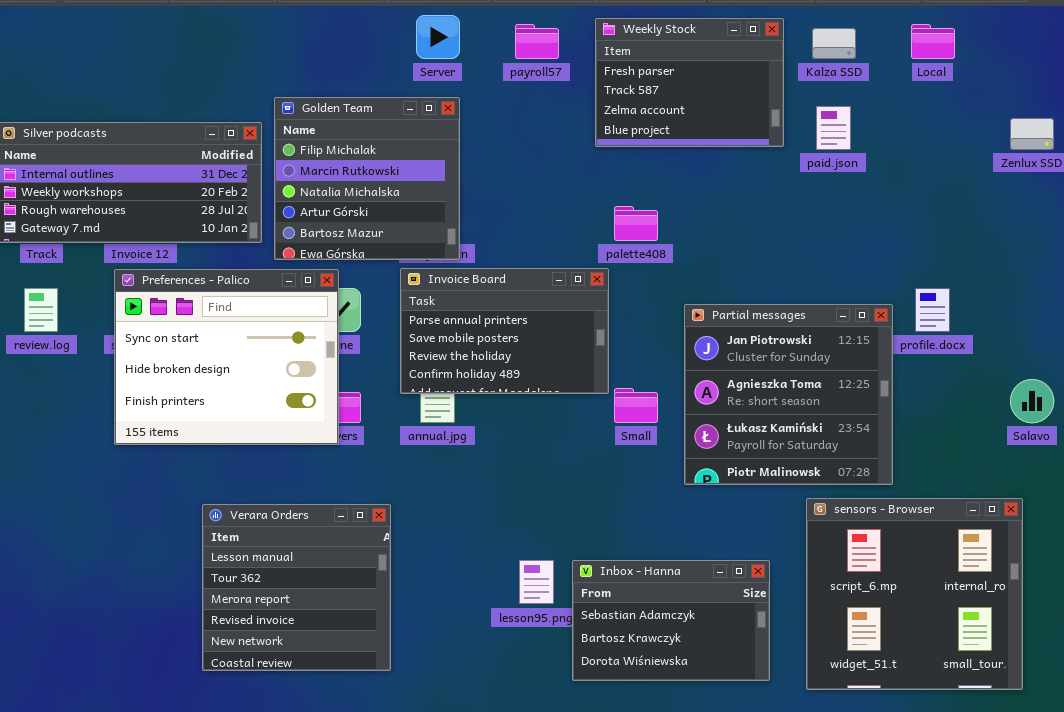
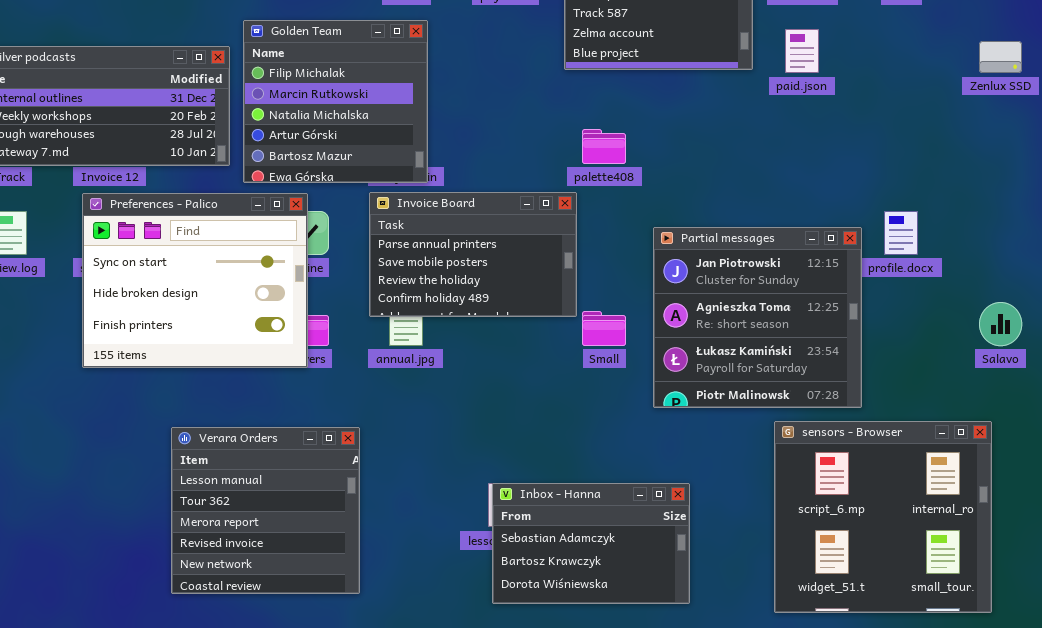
Inbox - Hanna: [572,560,770,681] -> [492,483,690,604], moved

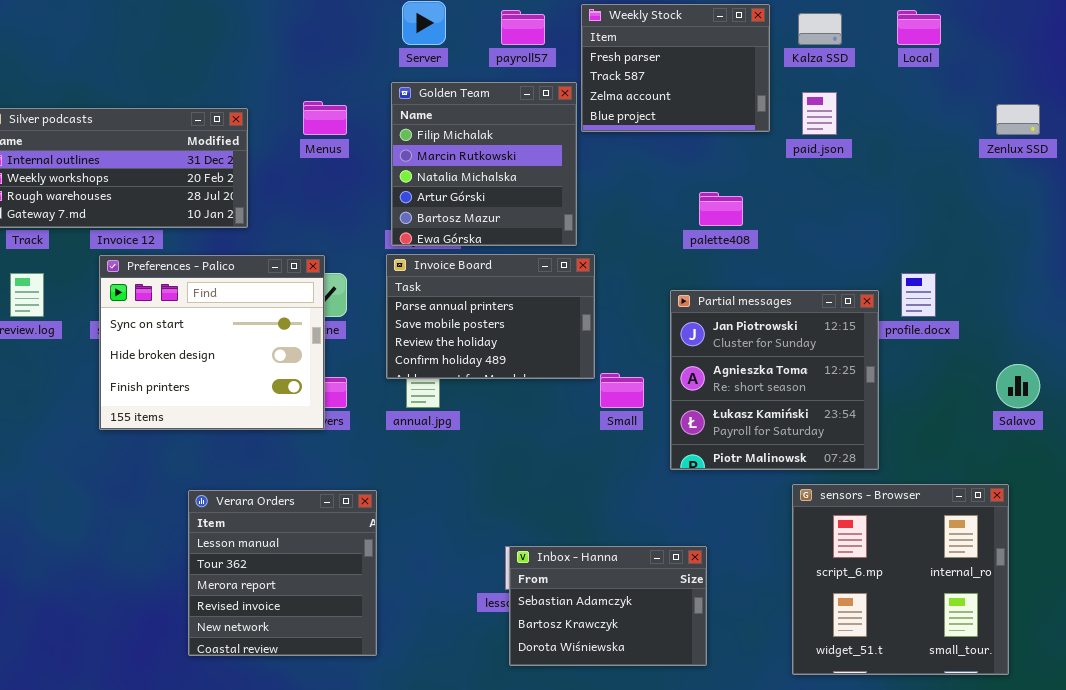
Golden Team: [243,20,428,183] -> [391,82,577,246], moved
palette408: [582,129,626,164] -> [699,192,743,226], moved

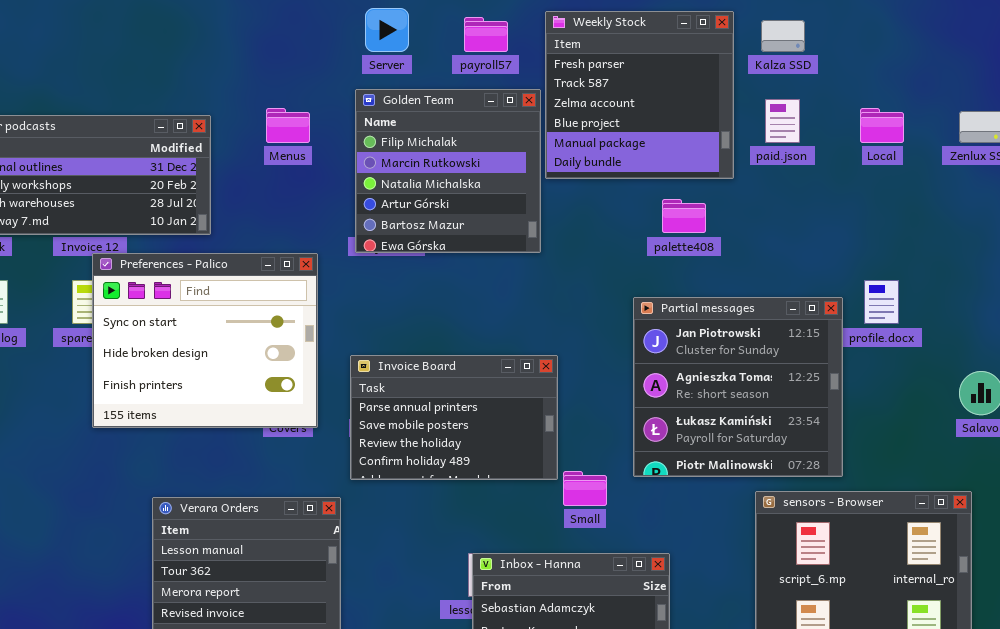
Weekly Stock: [581,4,770,132] -> [545,11,734,179], resized
Local: [897,10,941,45] -> [860,108,904,143], moved
Invoice Board: [386,254,595,379] -> [350,355,558,480], moved
Preferences - Palico: [99,255,325,430] -> [92,253,318,428], moved
Small: [600,373,644,408] -> [563,471,607,506], moved

